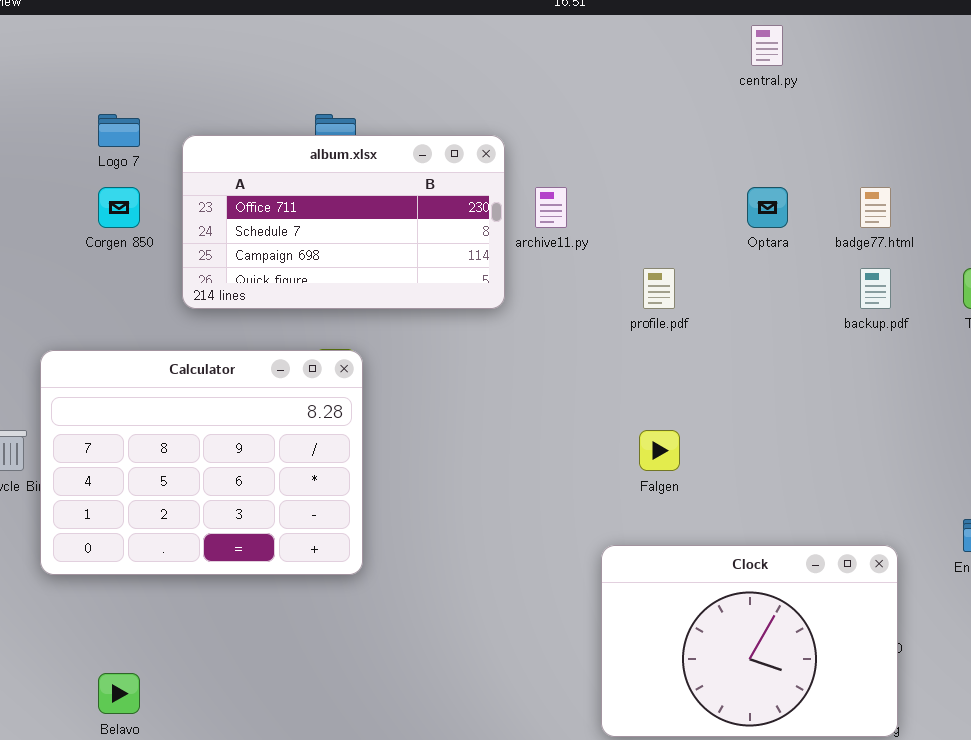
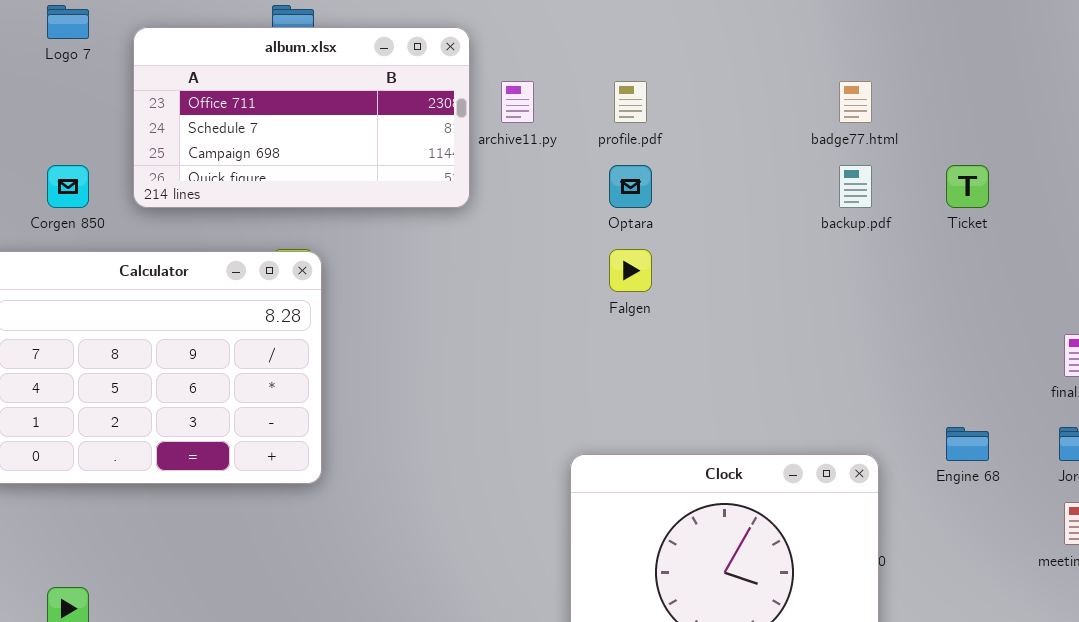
Corgen 850: [98,187,140,228] -> [47,165,89,208], moved
Optara: [747,187,788,228] -> [609,165,652,208], moved
profile.pdf: [643,268,675,309] -> [614,81,647,123], moved
Falgen: [639,430,680,471] -> [609,249,652,292], moved

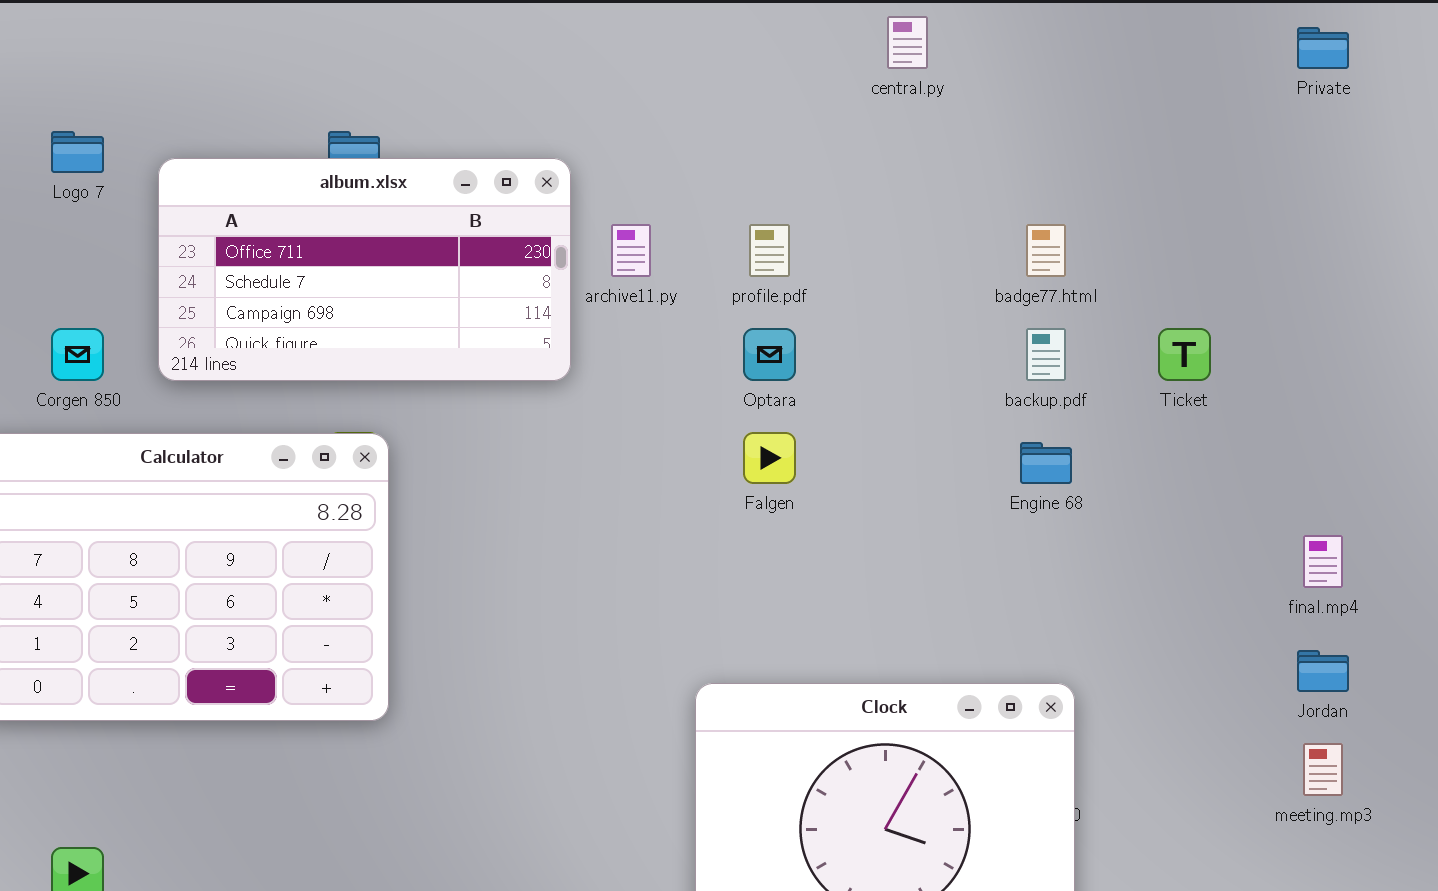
Engine 68: [946,427,989,461] -> [1020,442,1072,484], moved

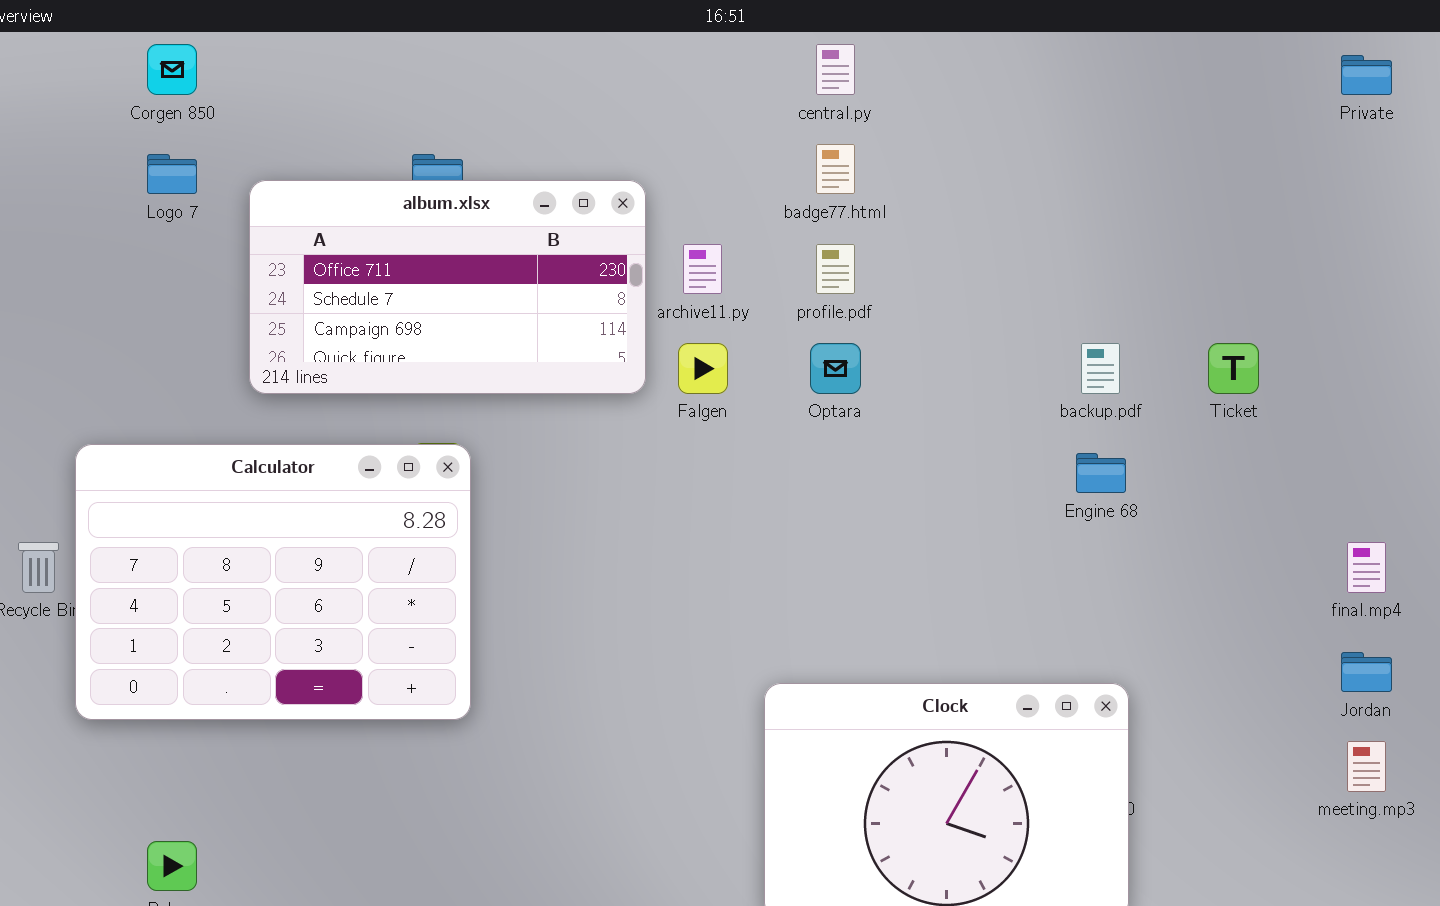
central.py: [887,16,928,69] -> [816,44,855,95], moved
badge77.html: [1026,224,1066,277] -> [816,144,855,194], moved
Corgen 850: [51,328,104,381] -> [147,44,197,95], moved
Falgen: [743,432,796,484] -> [678,343,728,394], moved

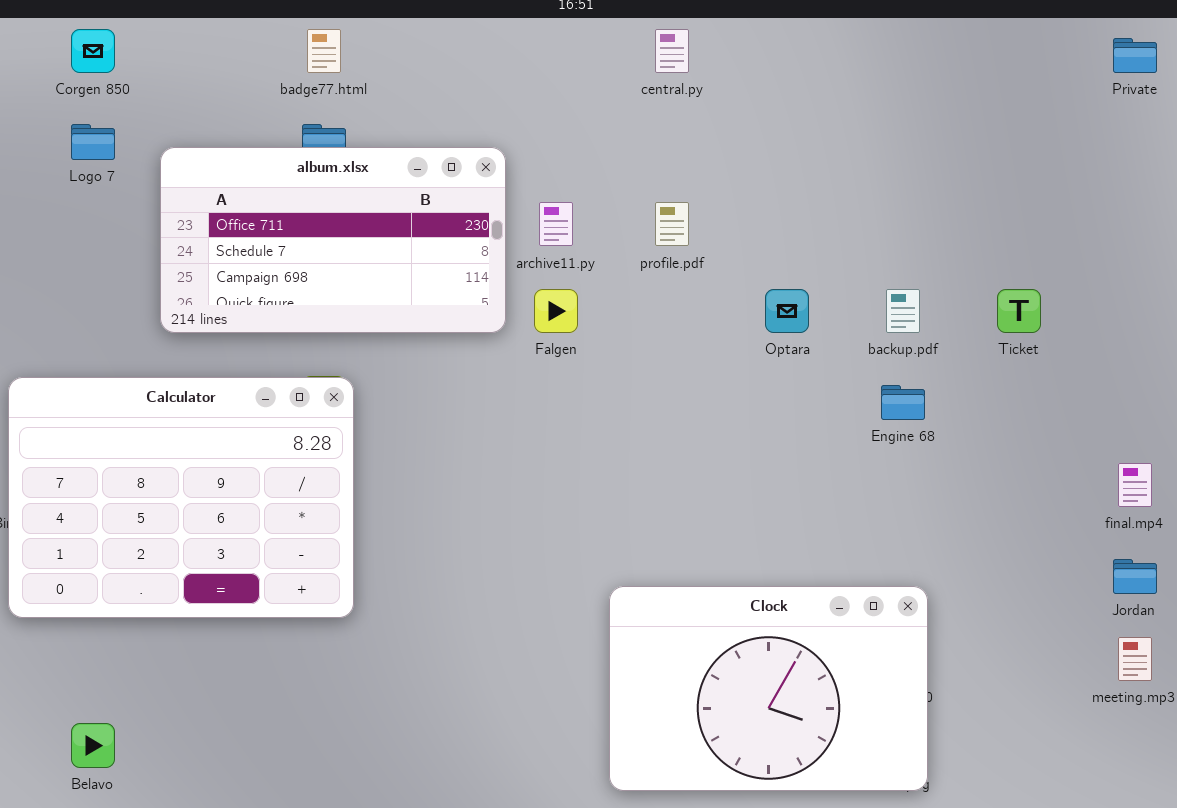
badge77.html: [816,144,855,194] -> [307,29,341,73], moved
Optara: [810,343,861,394] -> [765,289,809,333], moved

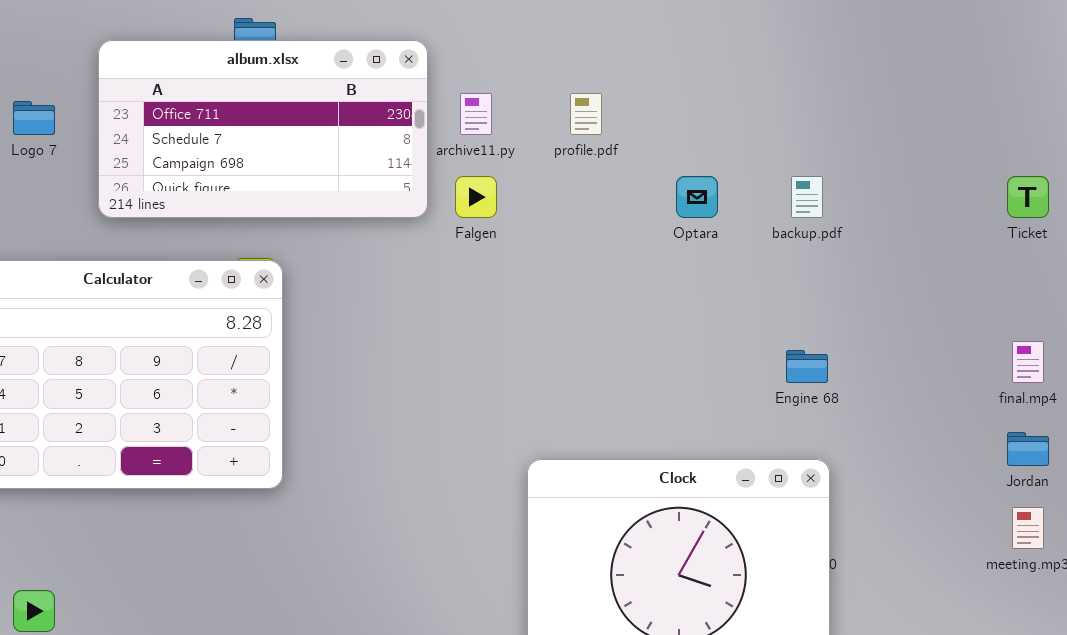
Logo 7: [71,124,115,160] -> [13,101,55,135], moved
Ticket: [997,289,1041,333] -> [1007,176,1049,218], moved
Engine 68: [881,385,925,420] -> [786,350,828,383], moved

